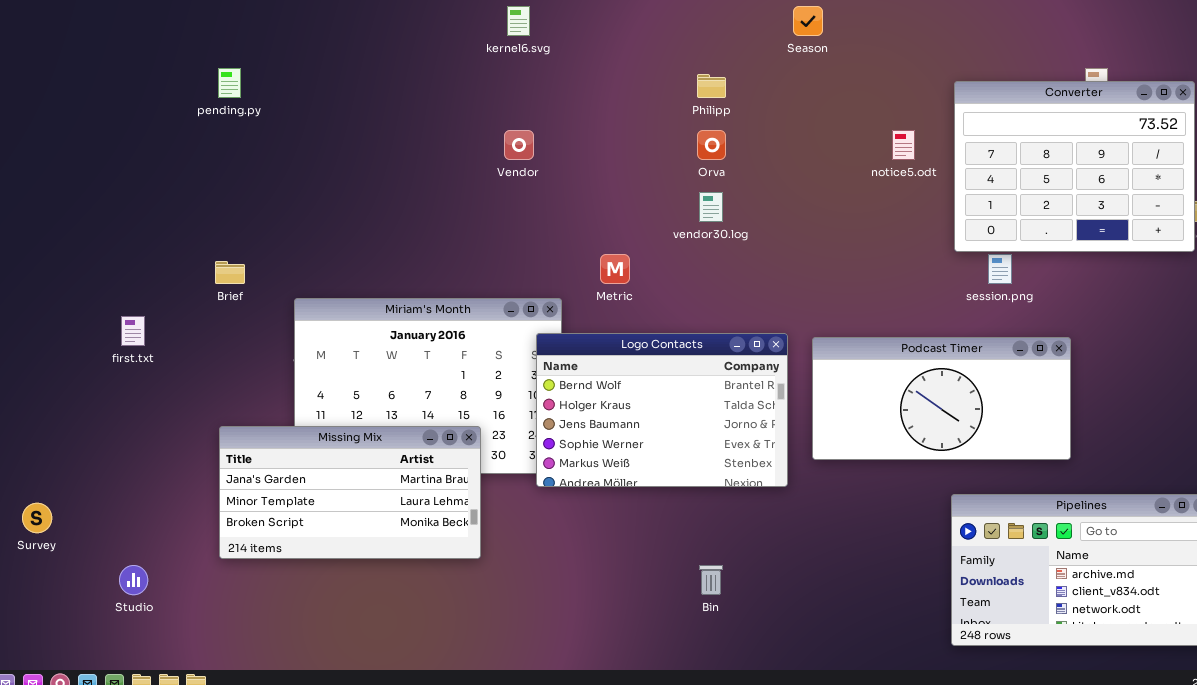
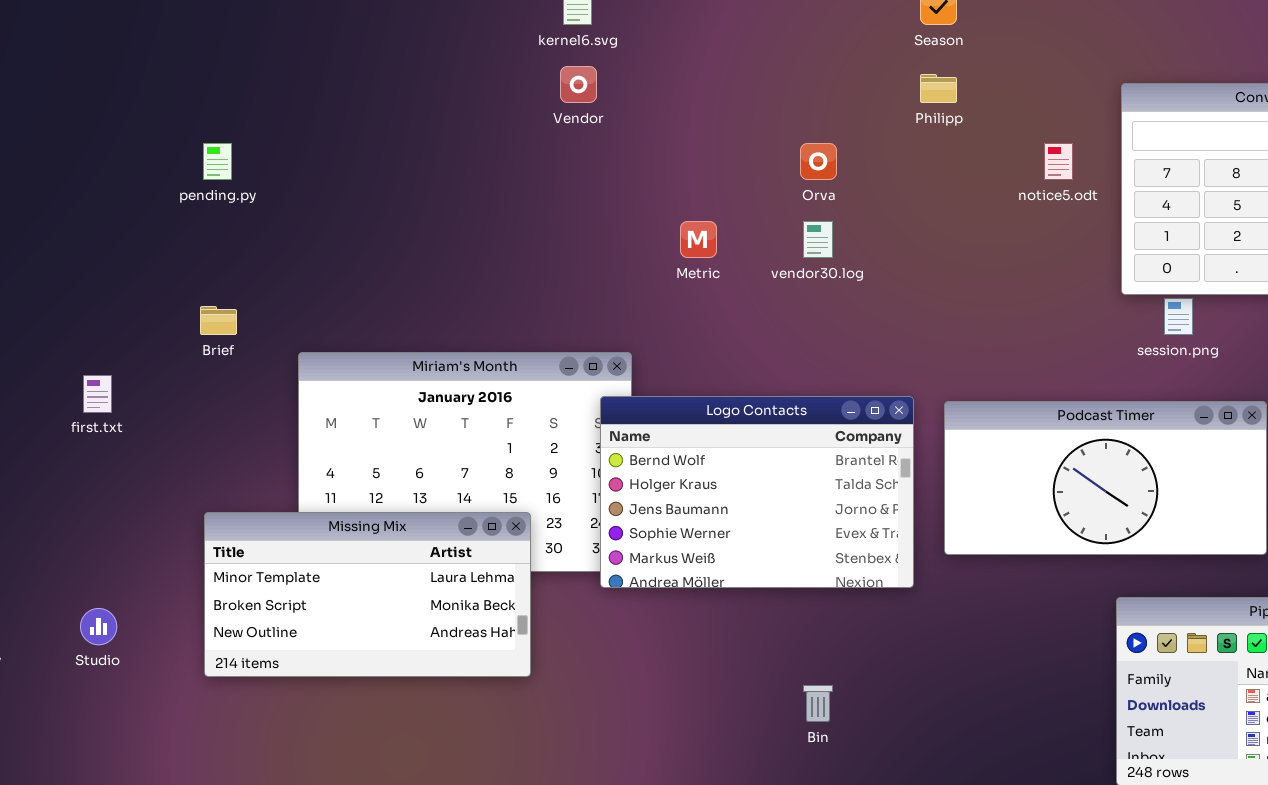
pending.py: [218,68,241,98] -> [203,143,232,180], moved
Philipp: [697,74,726,98] -> [920,74,957,103], moved
Vendor: [504,130,534,160] -> [560,66,597,103], moved
Metric: [600,254,630,284] -> [680,221,717,258], moved
Missing Mix: [219,426,481,559] -> [204,512,531,677], scrolled down 1 row
Studio: [119,565,148,595] -> [80,608,117,645], moved

